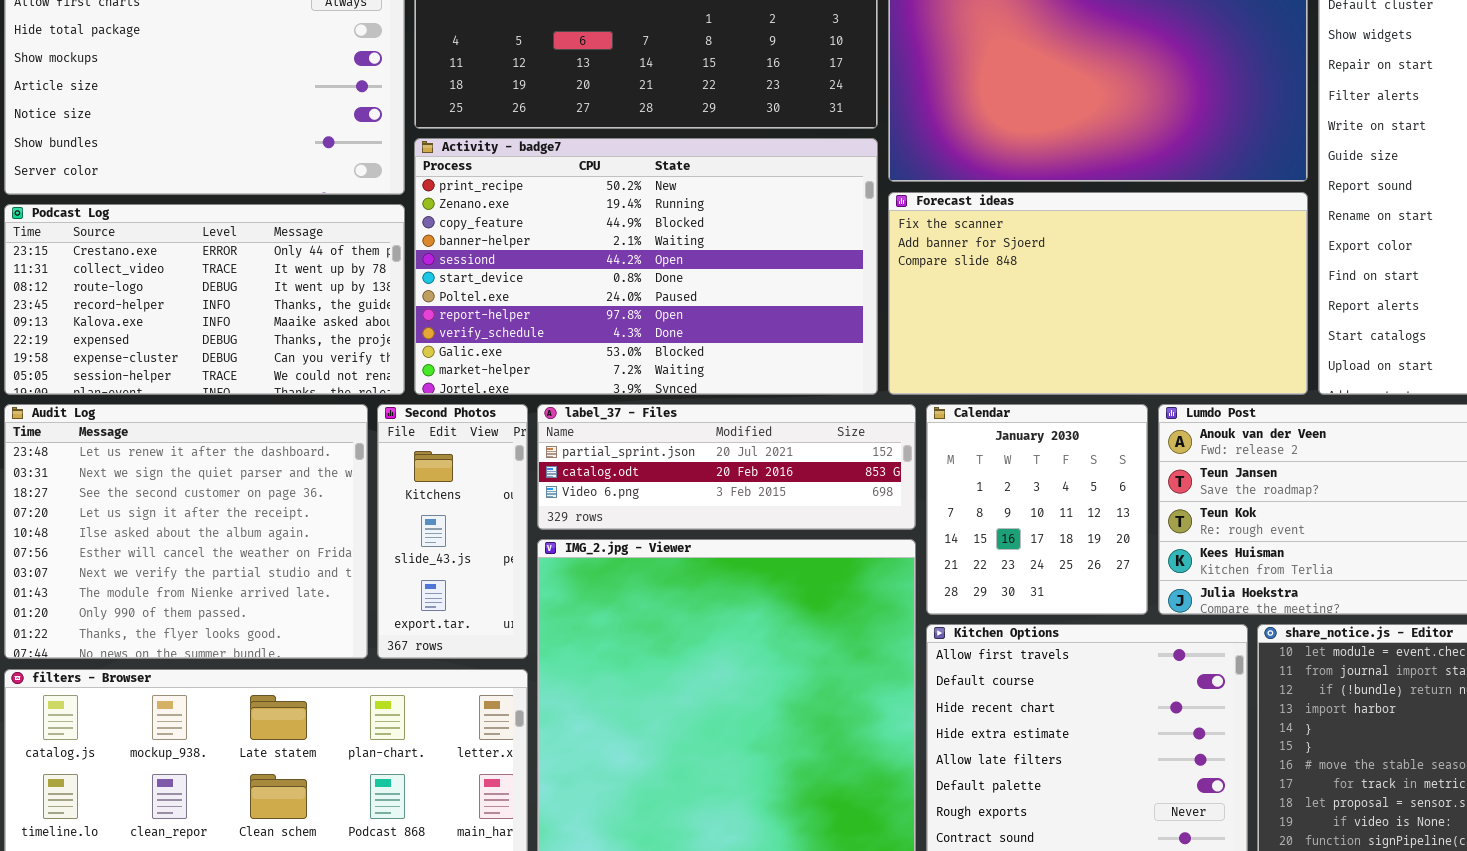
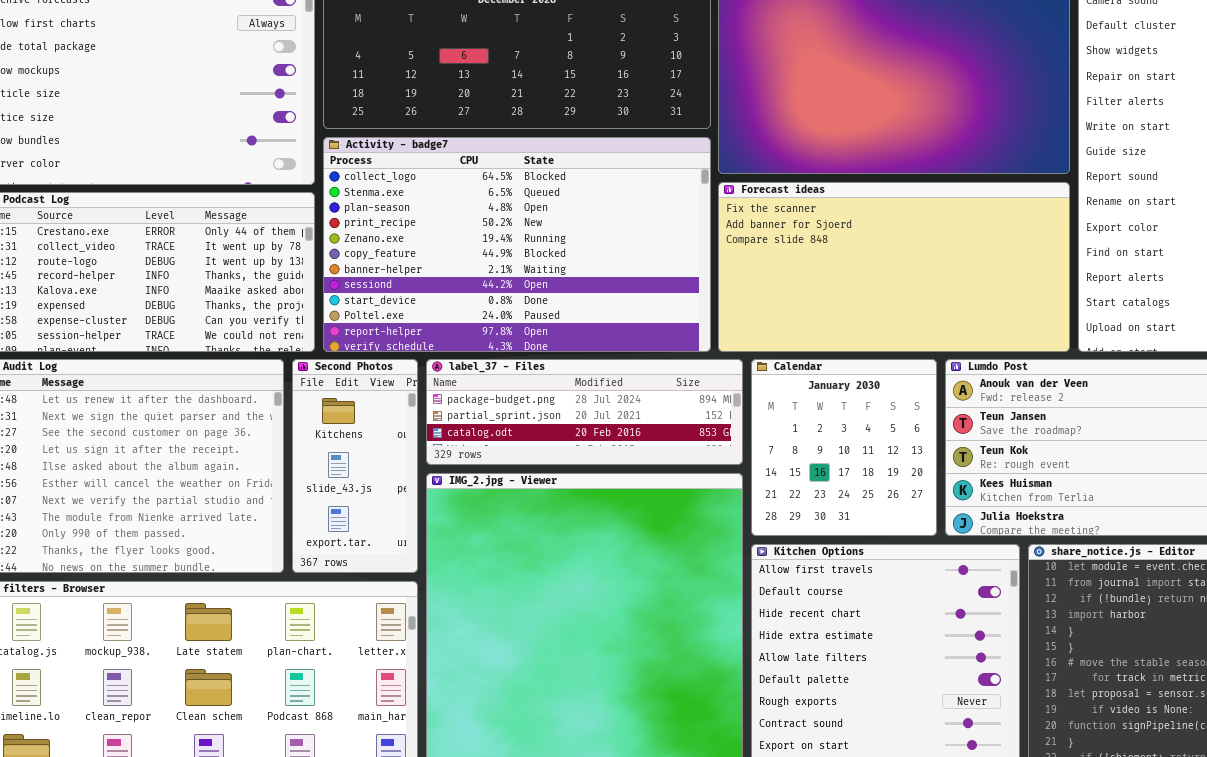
Activity - badge7: [414,138,878,395] -> [323,137,711,352], scrolled up 3 rows
label_37 - Files: [537,404,916,530] -> [426,359,743,465], scrolled up 1 row

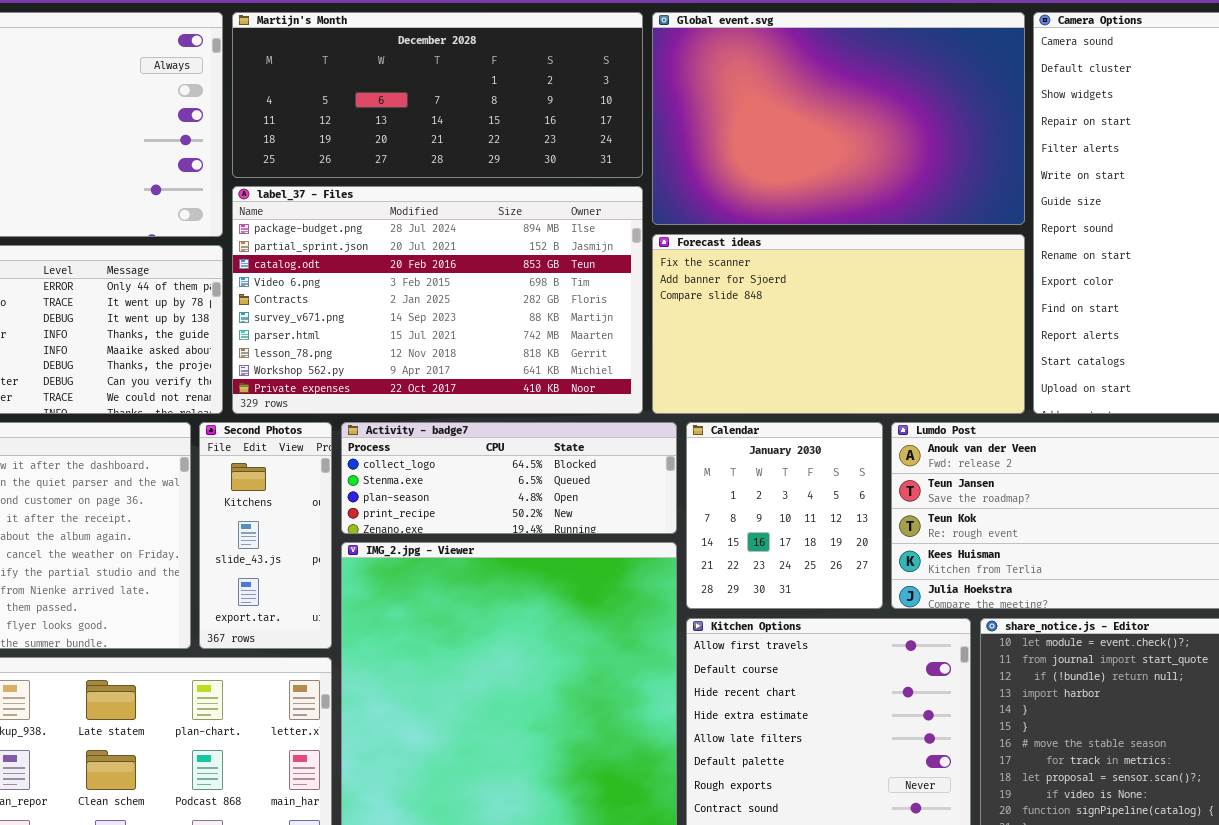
Activity - badge7: [323,137,711,352] -> [341,422,677,534], moved, resized
label_37 - Files: [426,359,743,465] -> [232,186,643,414], moved, resized

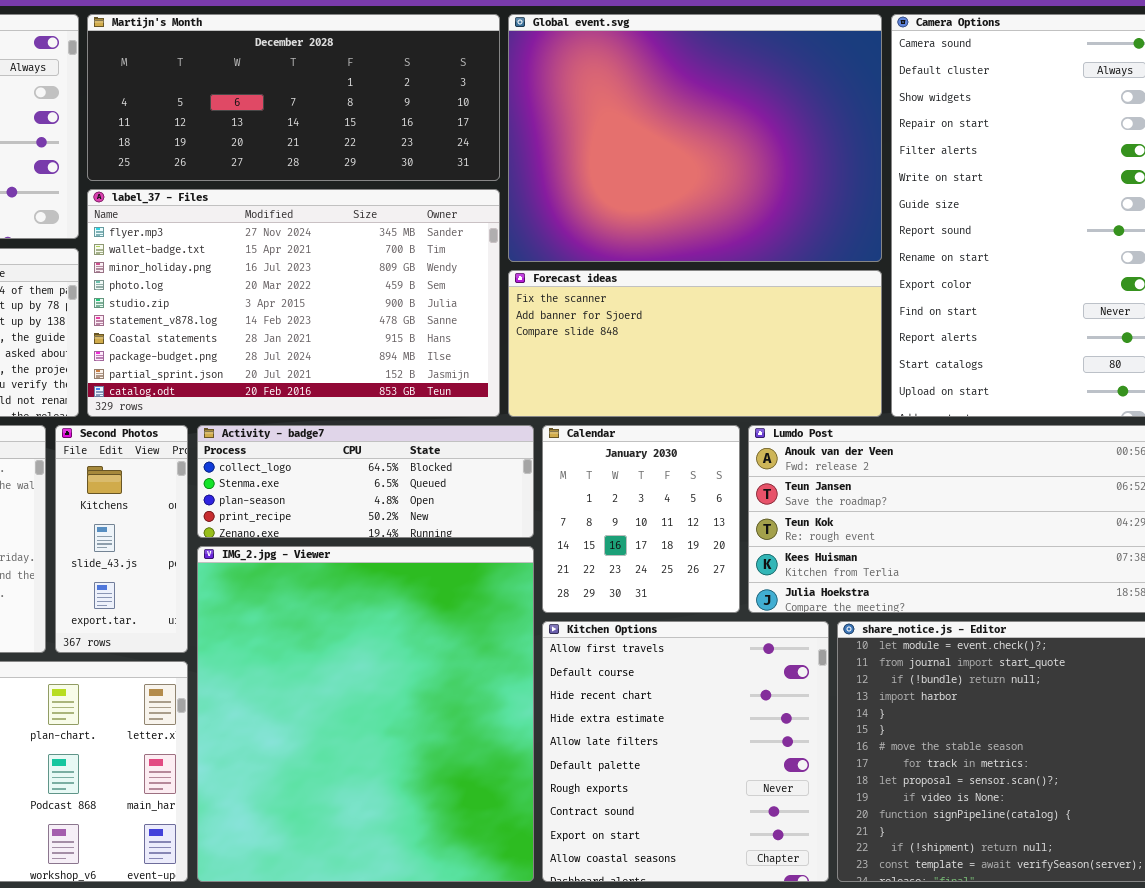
Global event.svg: [652,12,1025,225] -> [508,14,882,262], resized
label_37 - Files: [232,186,643,414] -> [87,189,500,417], scrolled up 7 rows
Forecast ideas: [652,234,1025,414] -> [508,270,882,417], resized

